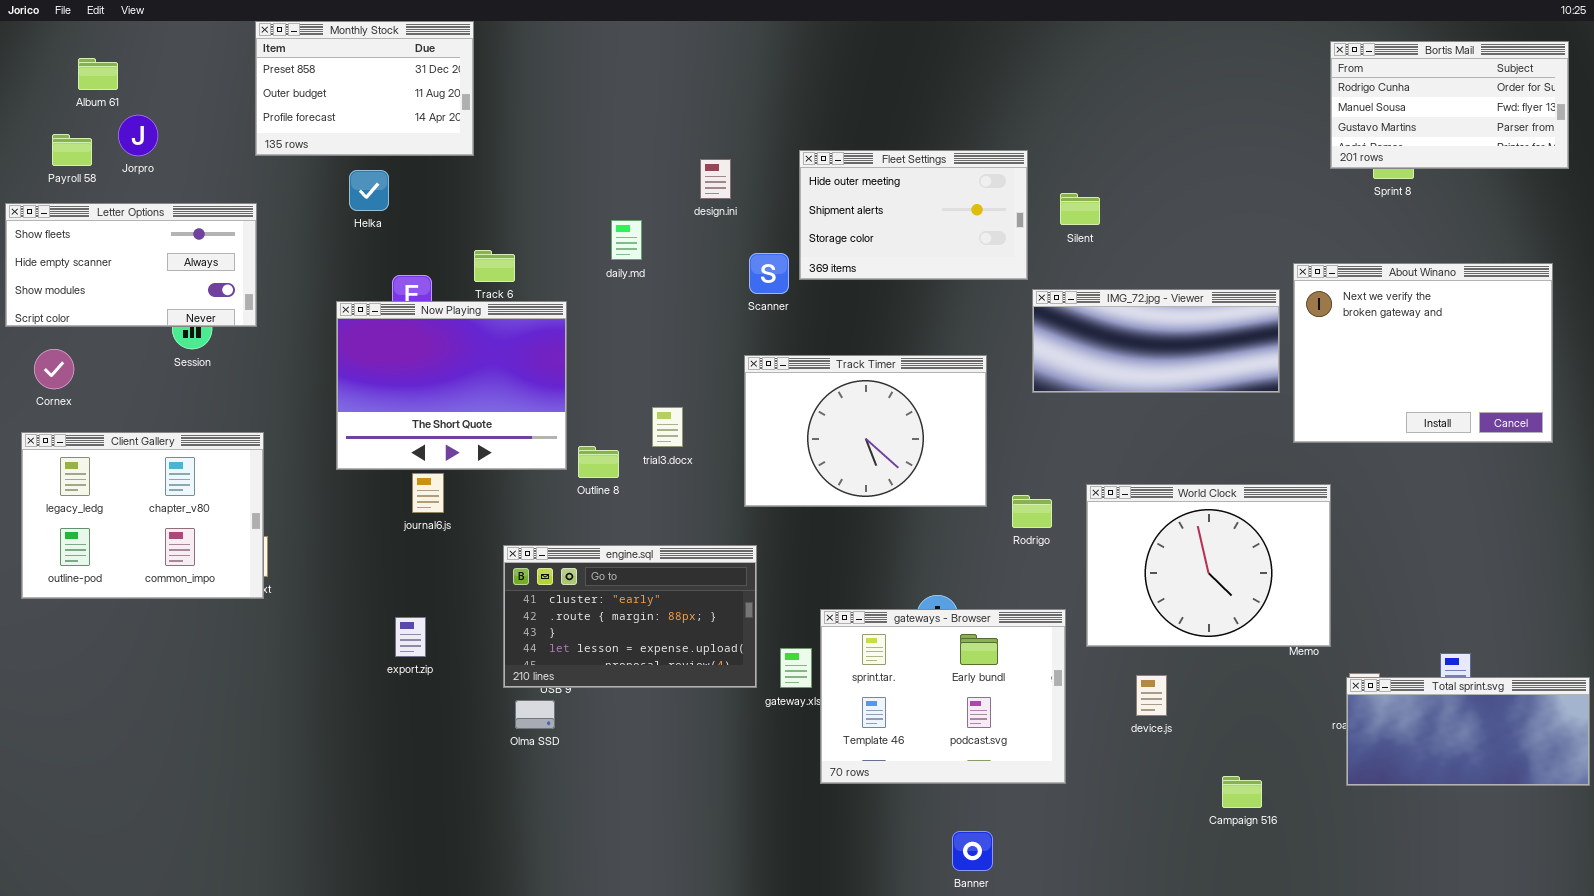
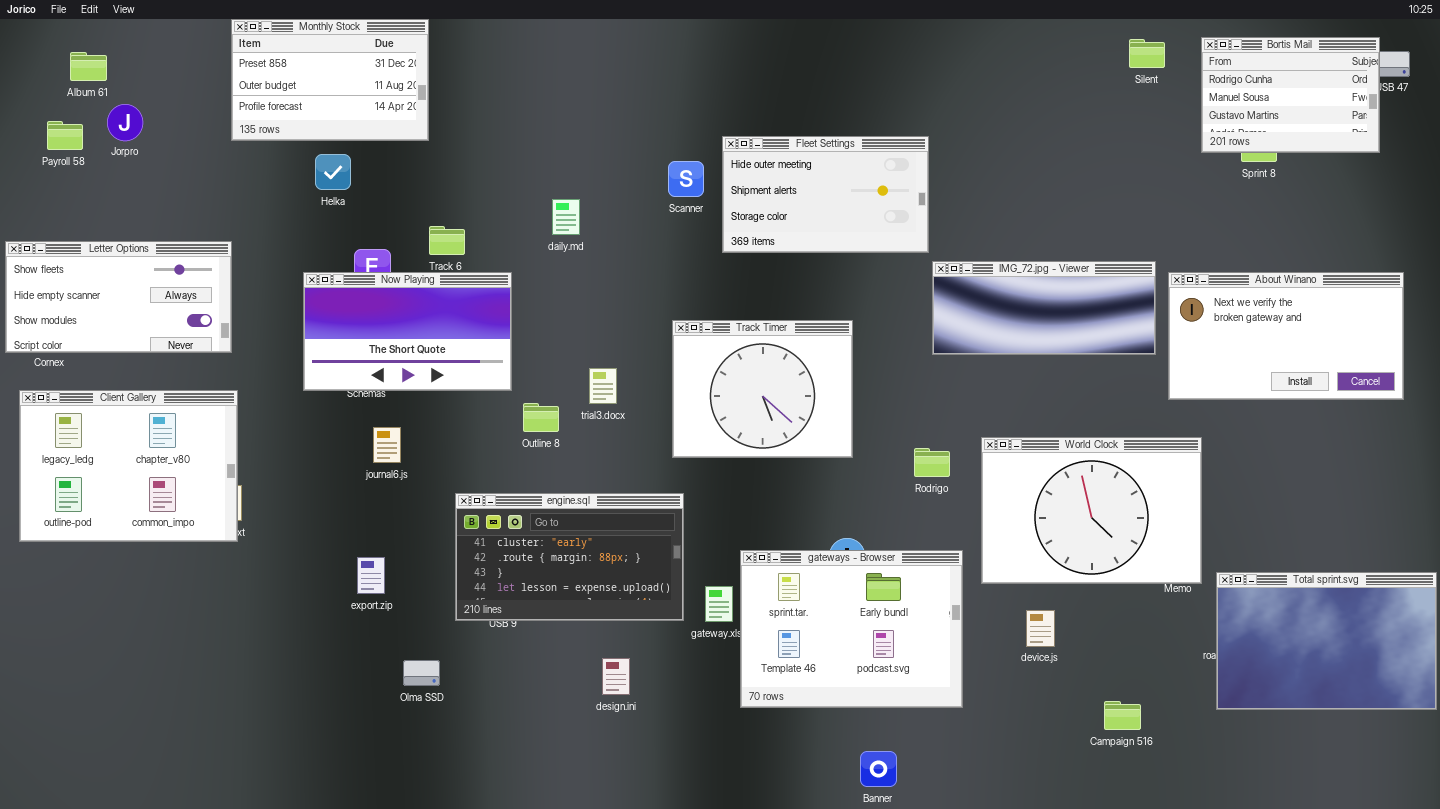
Bortis Mail: [1330,41,1569,169] -> [1201,37,1380,153], resized
design.ini: [700,159,731,199] -> [602,658,630,695], moved
Silent: [1060,193,1100,225] -> [1129,39,1165,68], moved
Letter Options: [5,203,257,327] -> [5,241,232,353], moved
Scanner: [749,253,789,294] -> [668,161,704,197], moved
About Winano: [1293,263,1553,443] -> [1168,272,1404,400], resized
Now Playing: [336,301,567,470] -> [303,272,512,391], resized
Track Timer: [744,355,987,507] -> [672,320,853,458], resized
Total sprint.svg: [1346,677,1590,786] -> [1216,572,1437,710], resized
Olma SSD: [515,700,555,729] -> [403,660,440,686], moved

